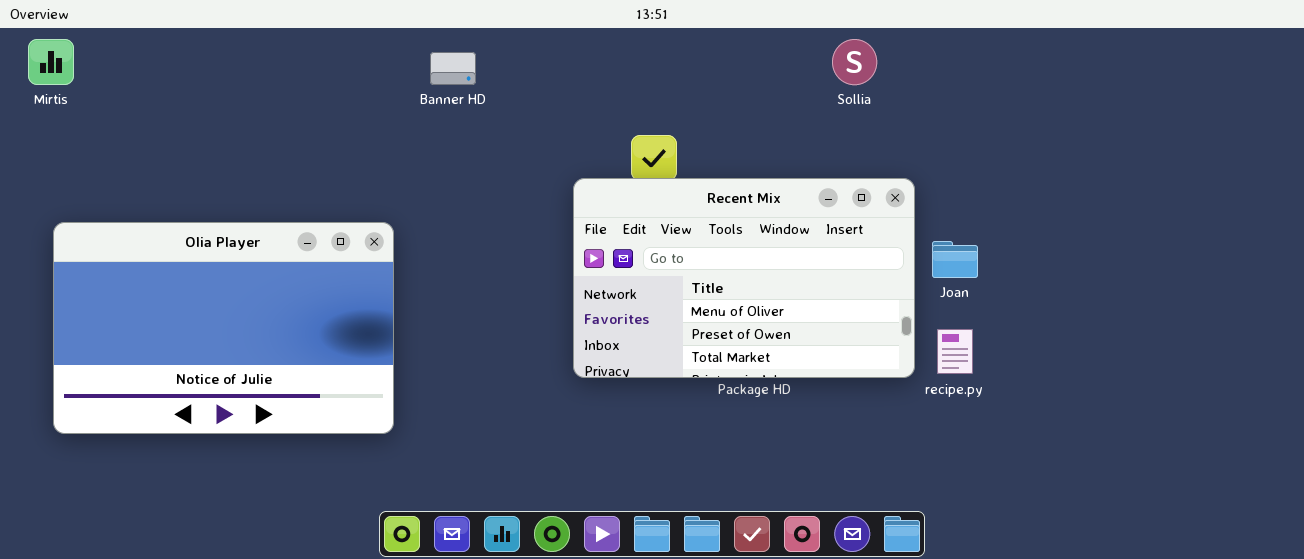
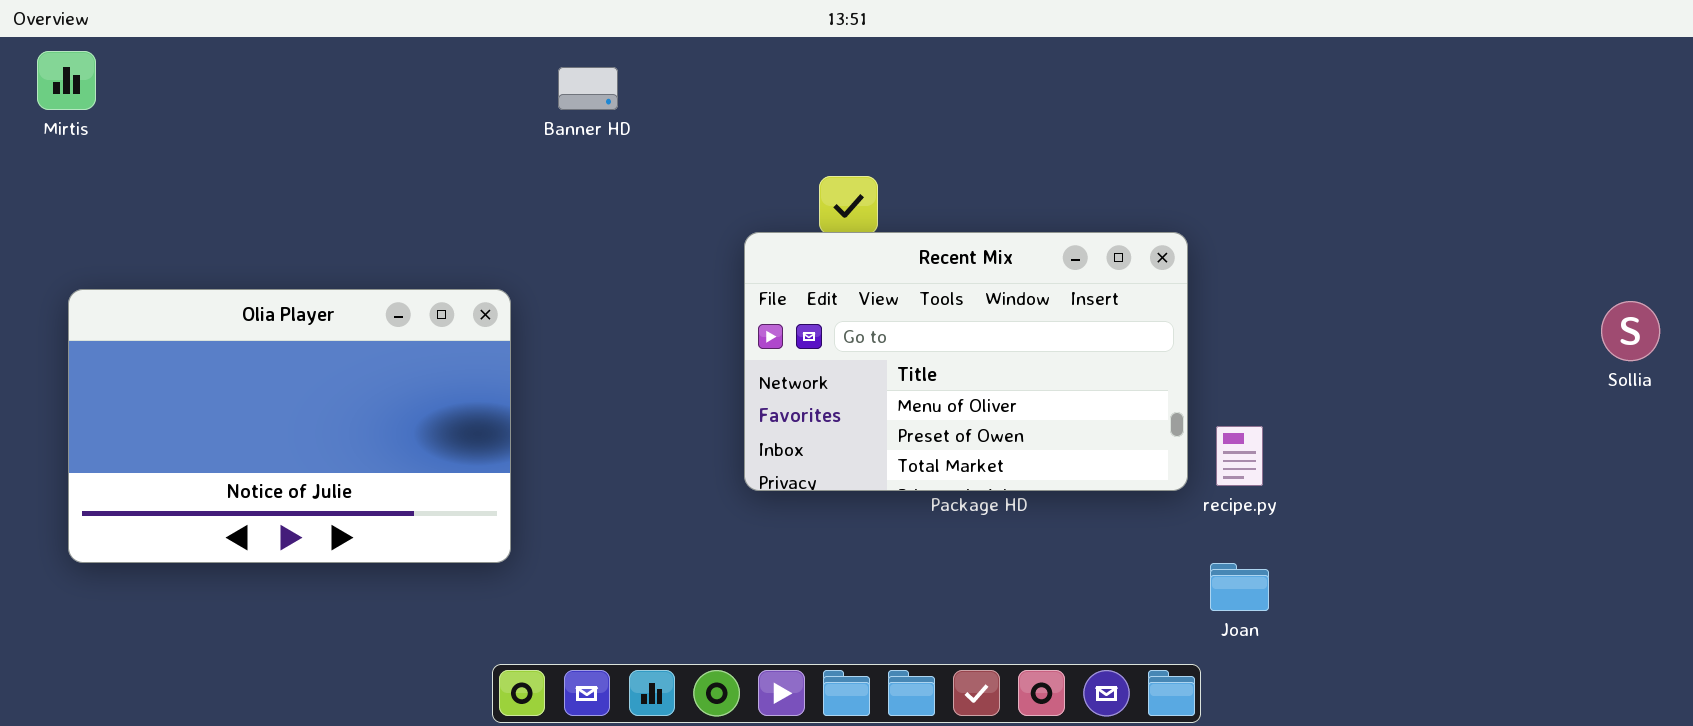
Sollia: [832,39,877,85] -> [1601,301,1660,361], moved
Joan: [932,241,978,278] -> [1210,563,1269,611], moved

